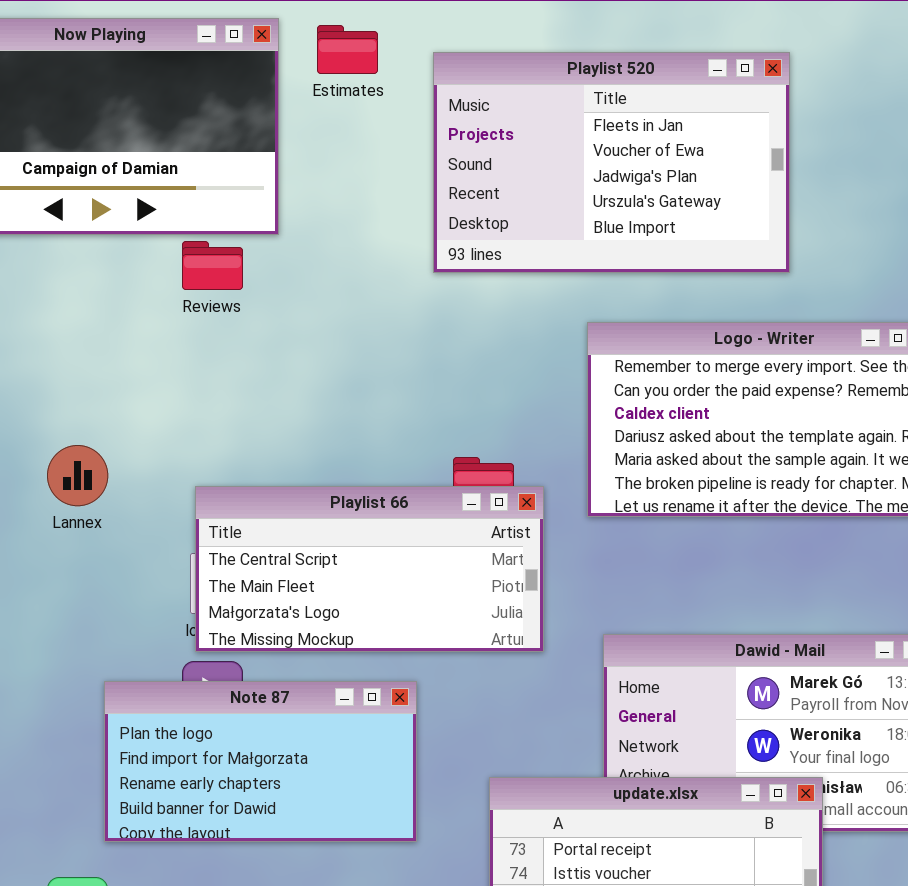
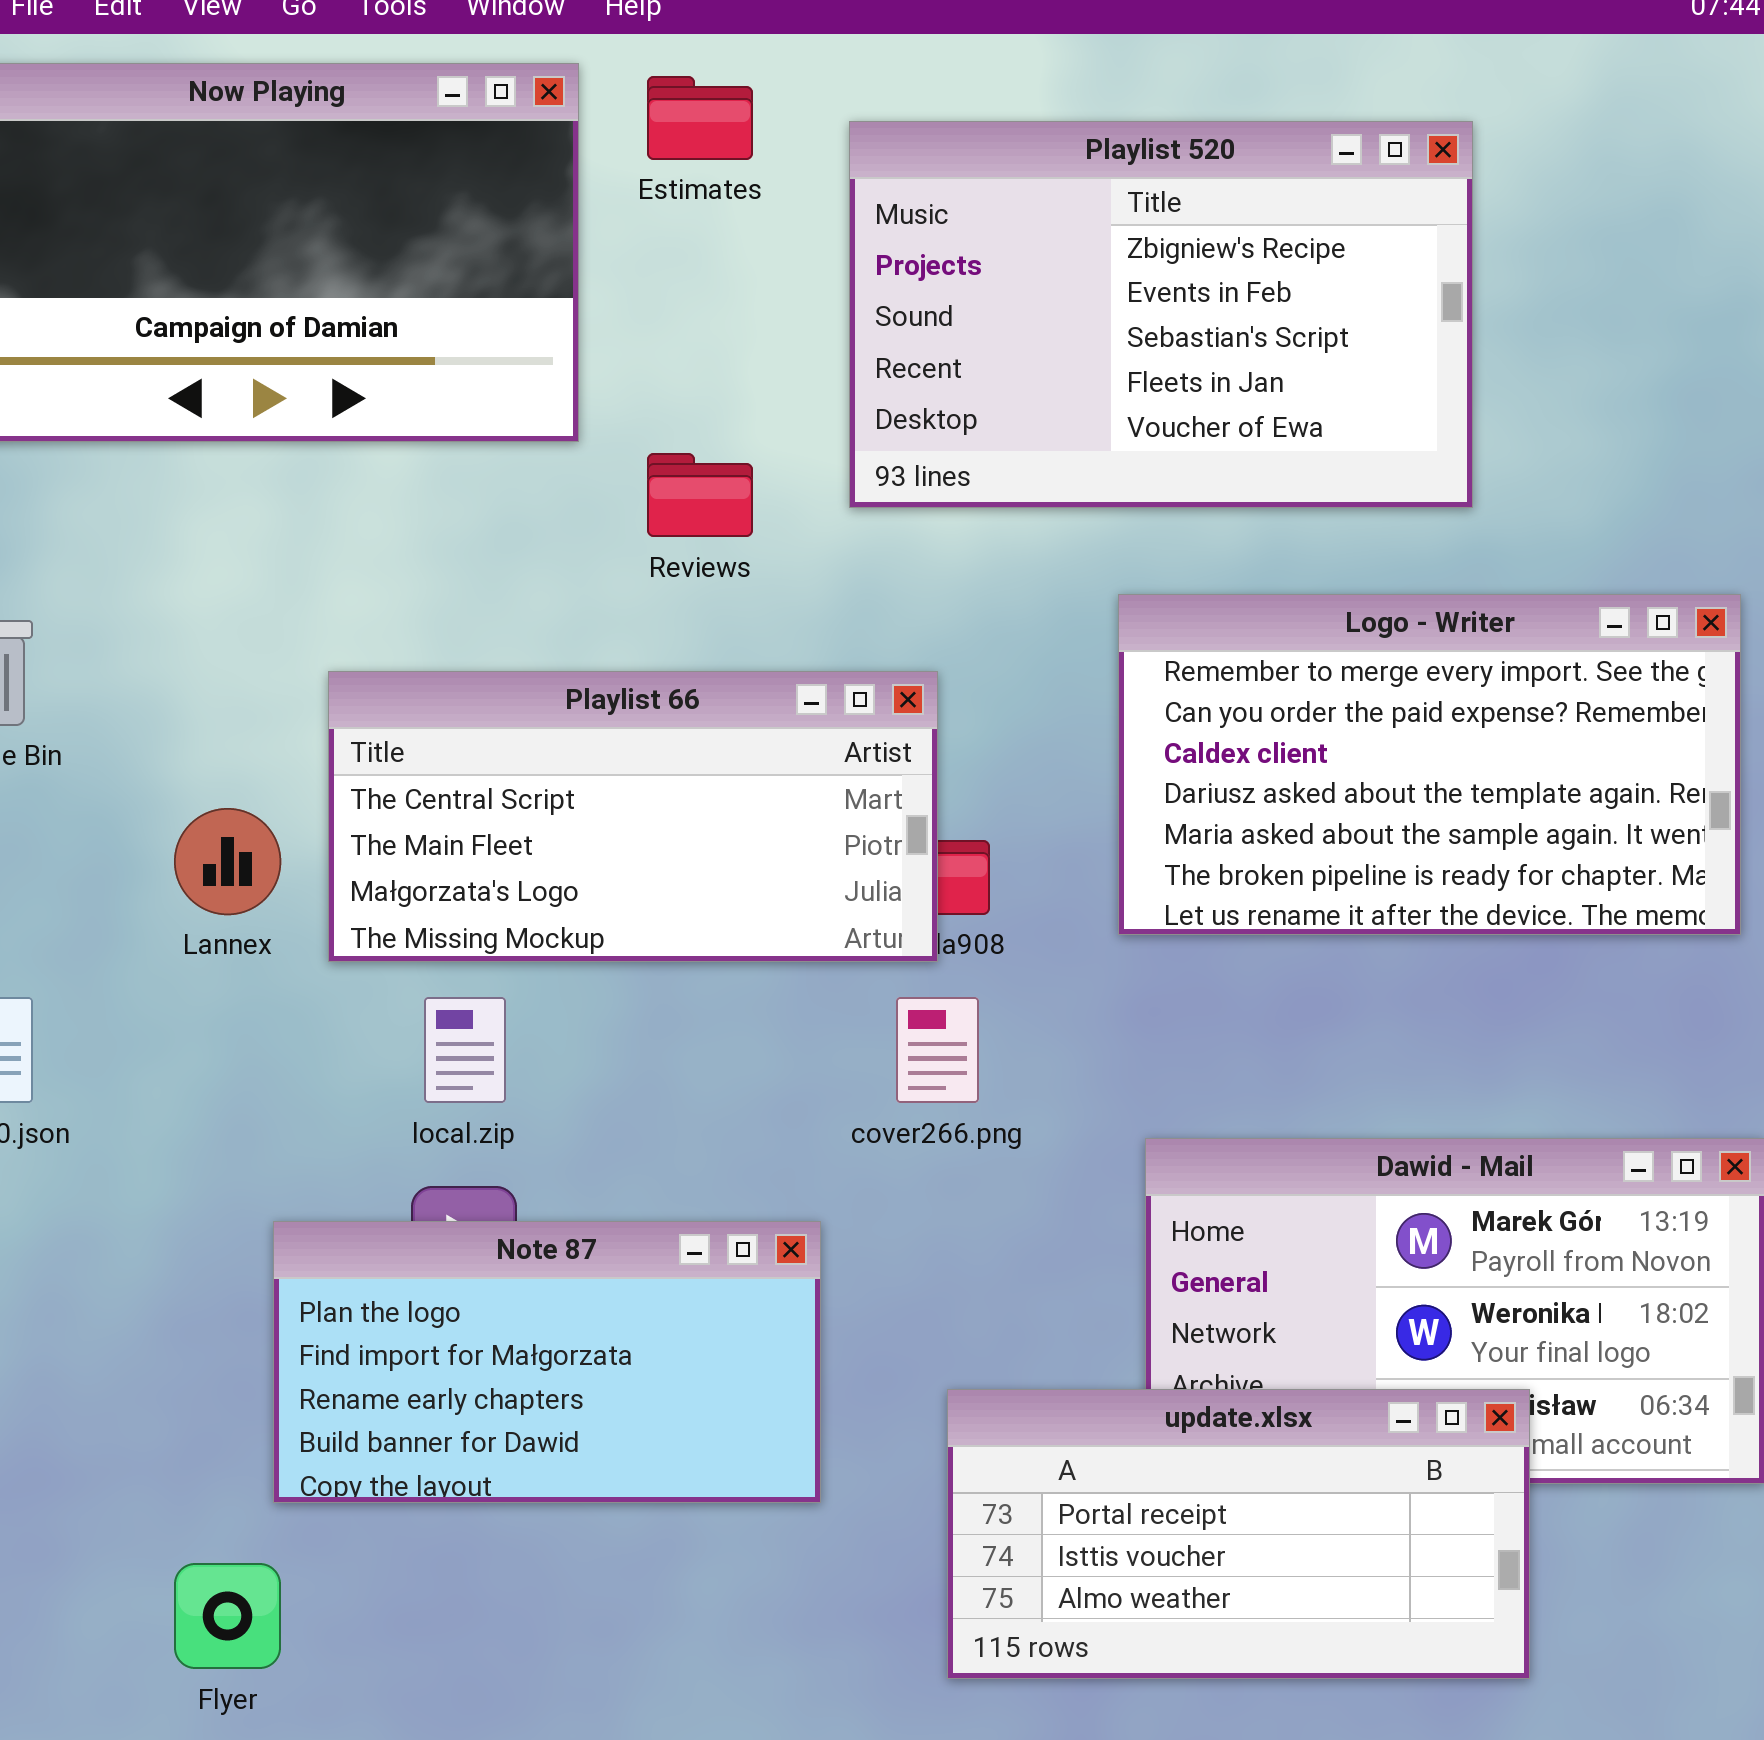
Playlist 520: [433,52,790,273] -> [849,121,1473,508], scrolled up 3 rows
Reviews: [182,241,243,290] -> [647,453,753,537], moved
Playlist 66: [195,486,544,652] -> [328,671,938,962], moved

